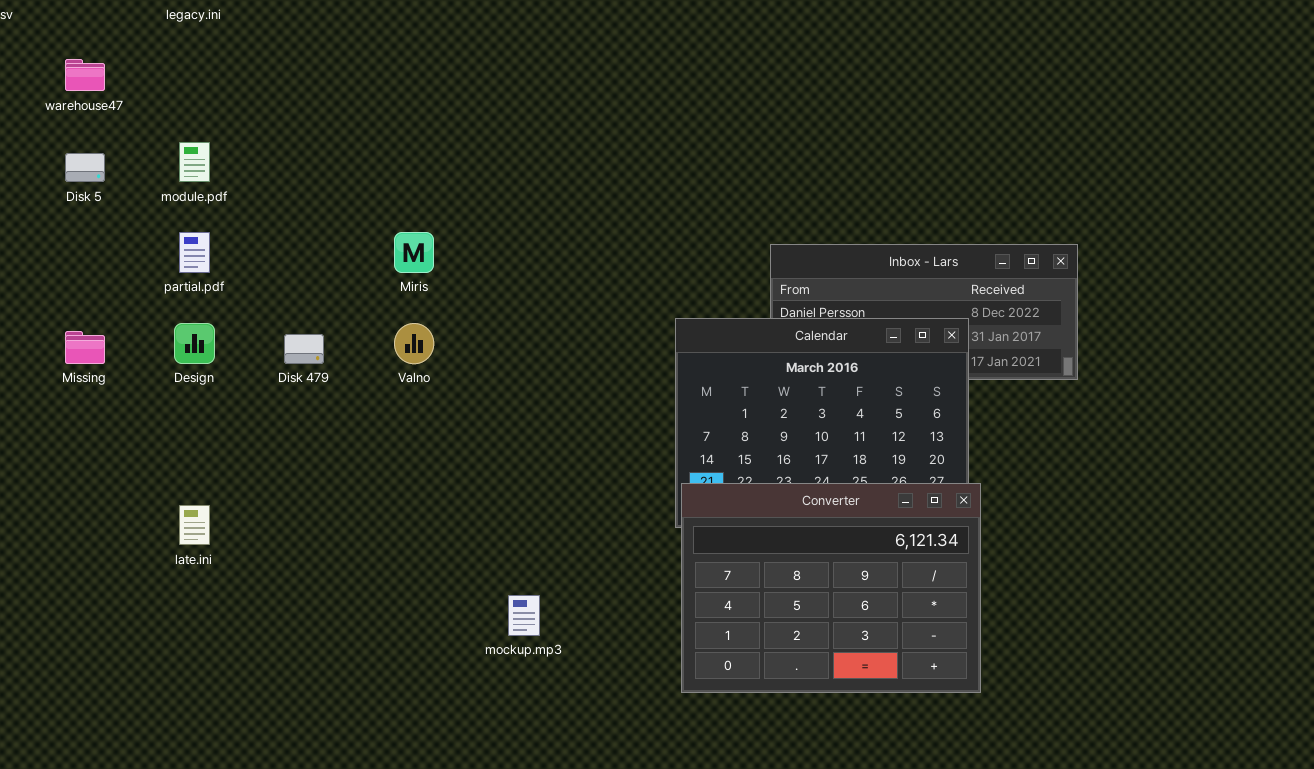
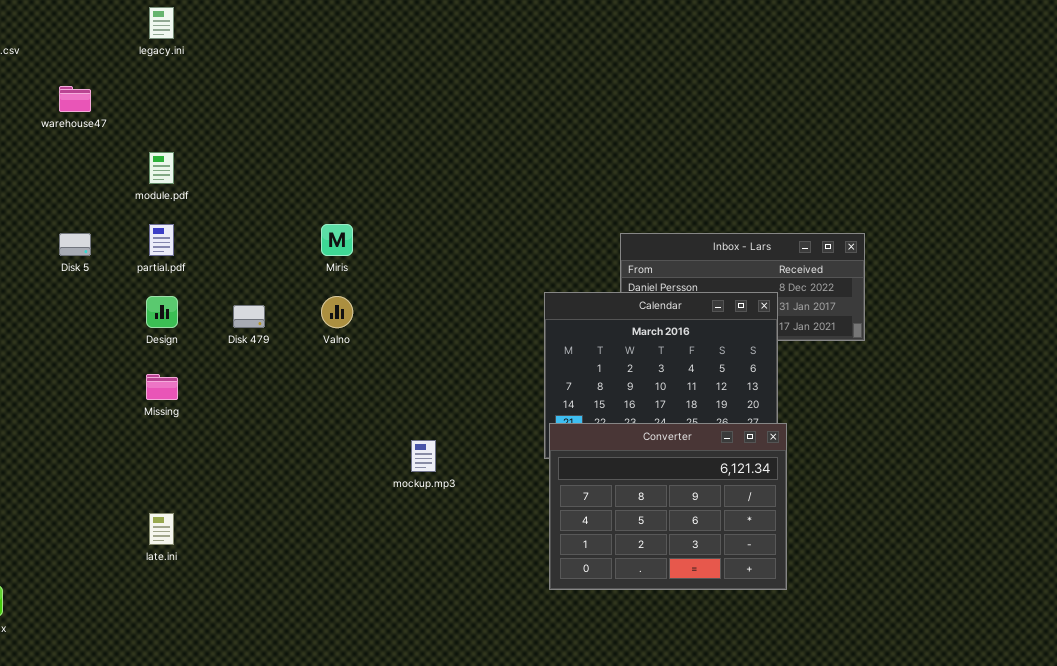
Disk 5: [65,153,105,182] -> [59,233,91,256], moved
Missing: [65,331,105,364] -> [146,374,178,400], moved
late.ini: [179,505,210,545] -> [149,513,174,545], moved
mockup.mp3: [508,595,540,636] -> [411,440,436,472], moved

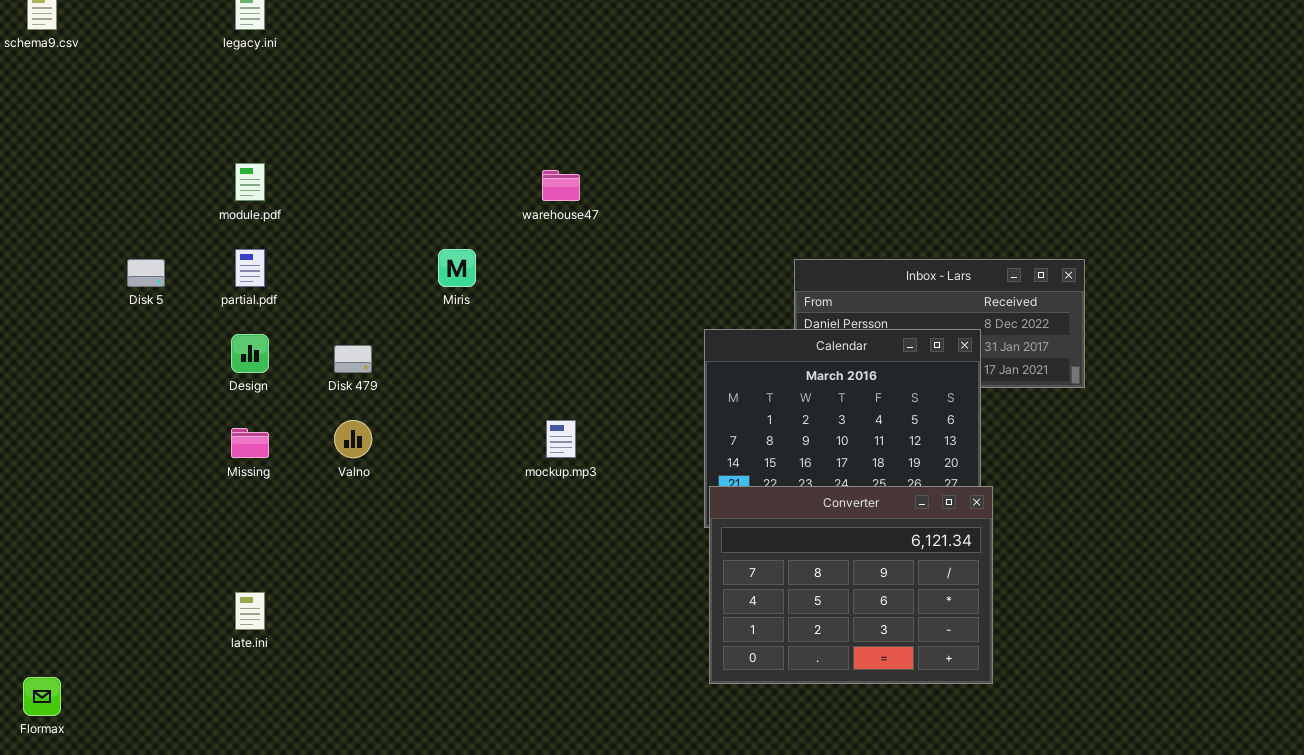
warehouse47: [59,86,91,112] -> [542,170,580,201], moved
Valno: [321,296,353,328] -> [334,420,372,458], moved
mockup.mp3: [411,440,436,472] -> [546,420,576,458], moved

